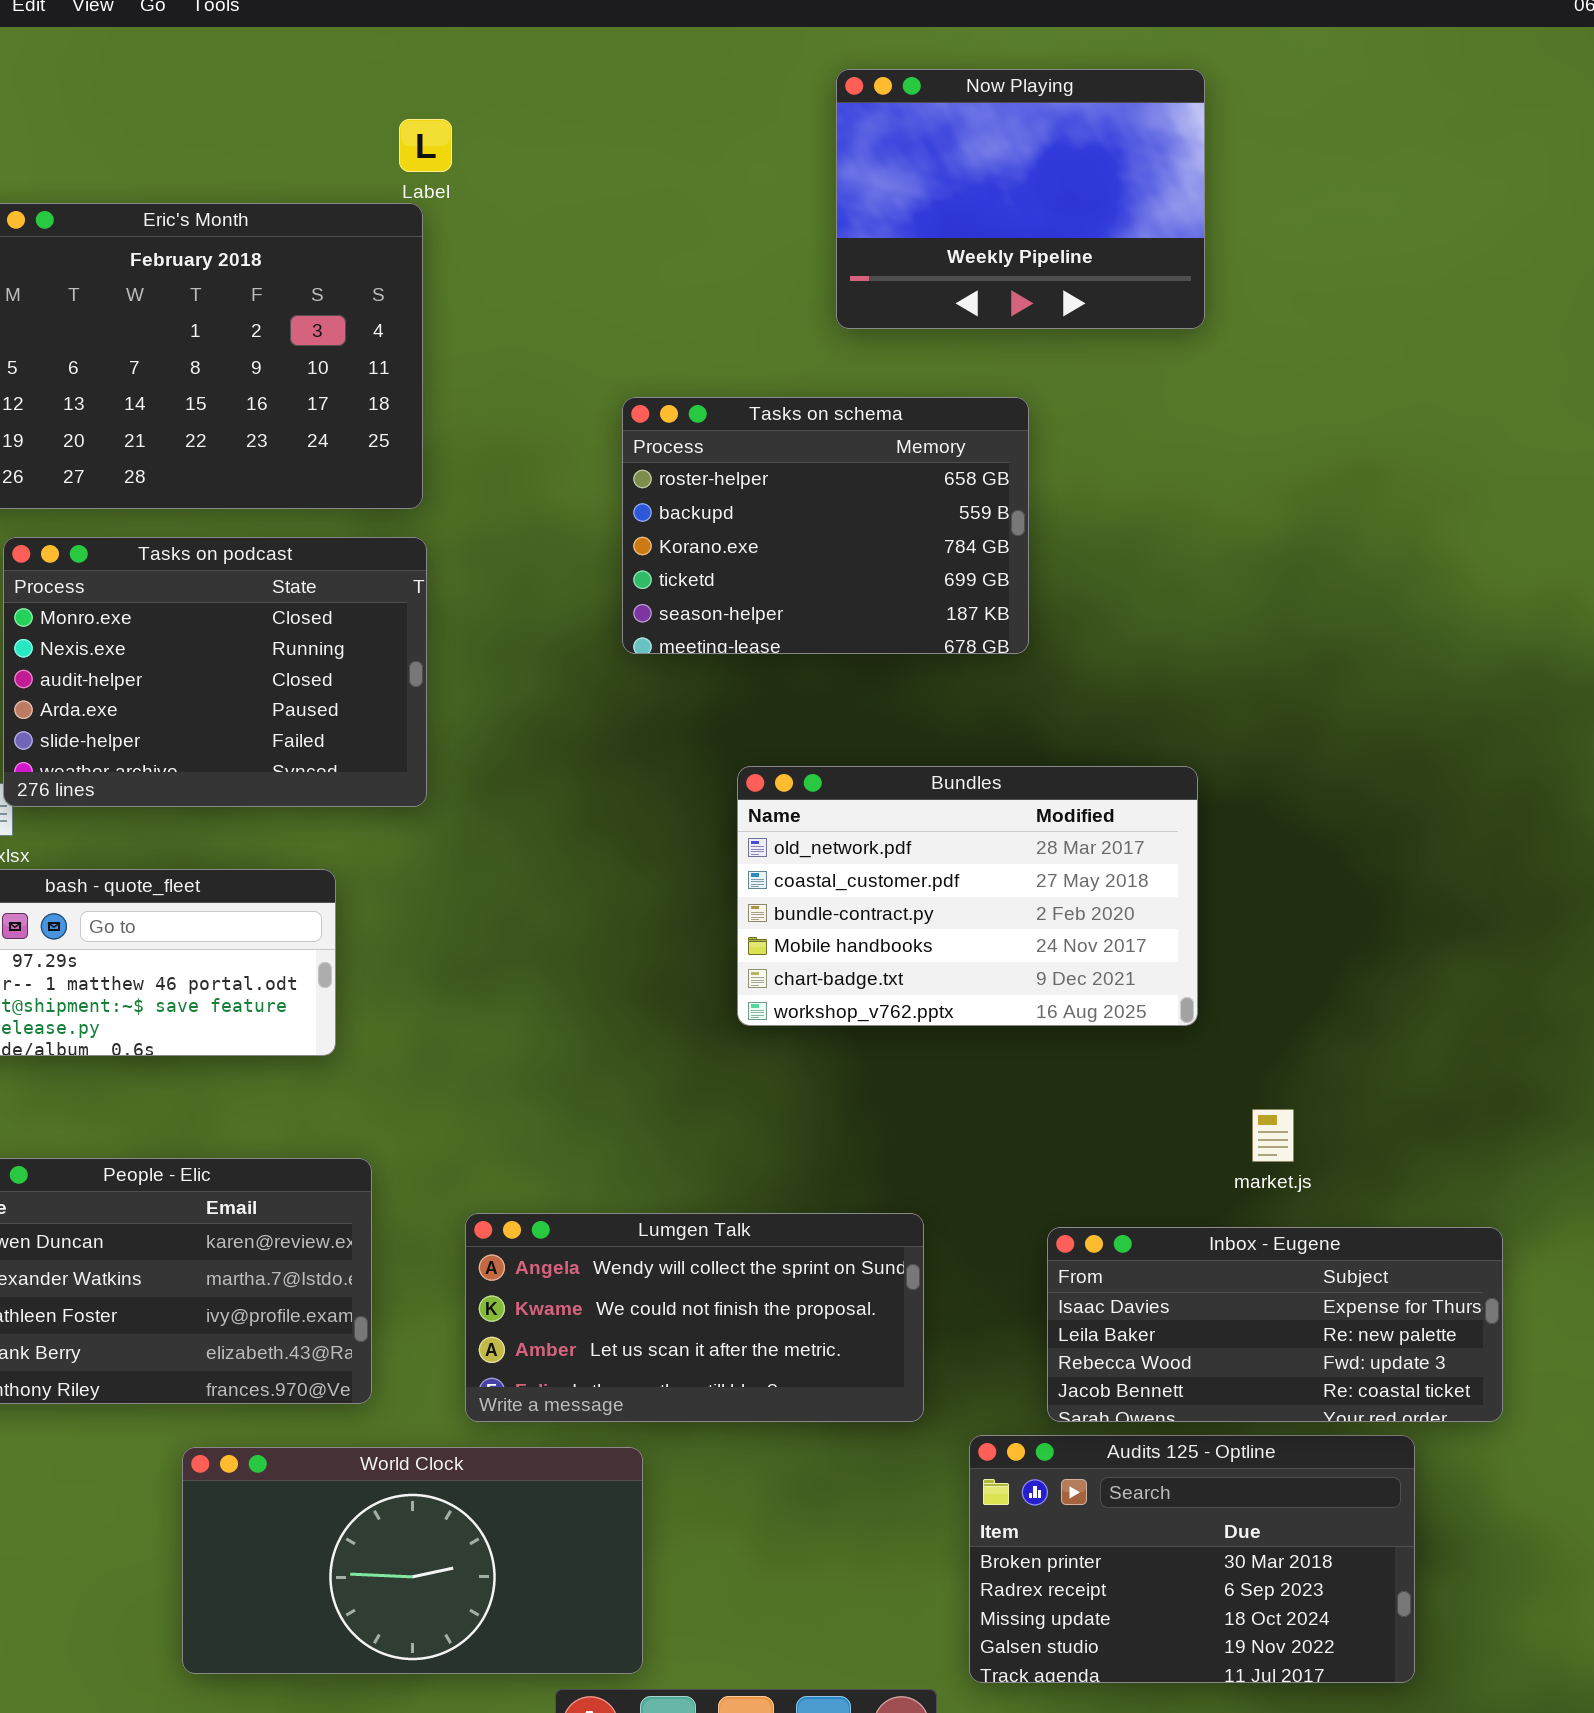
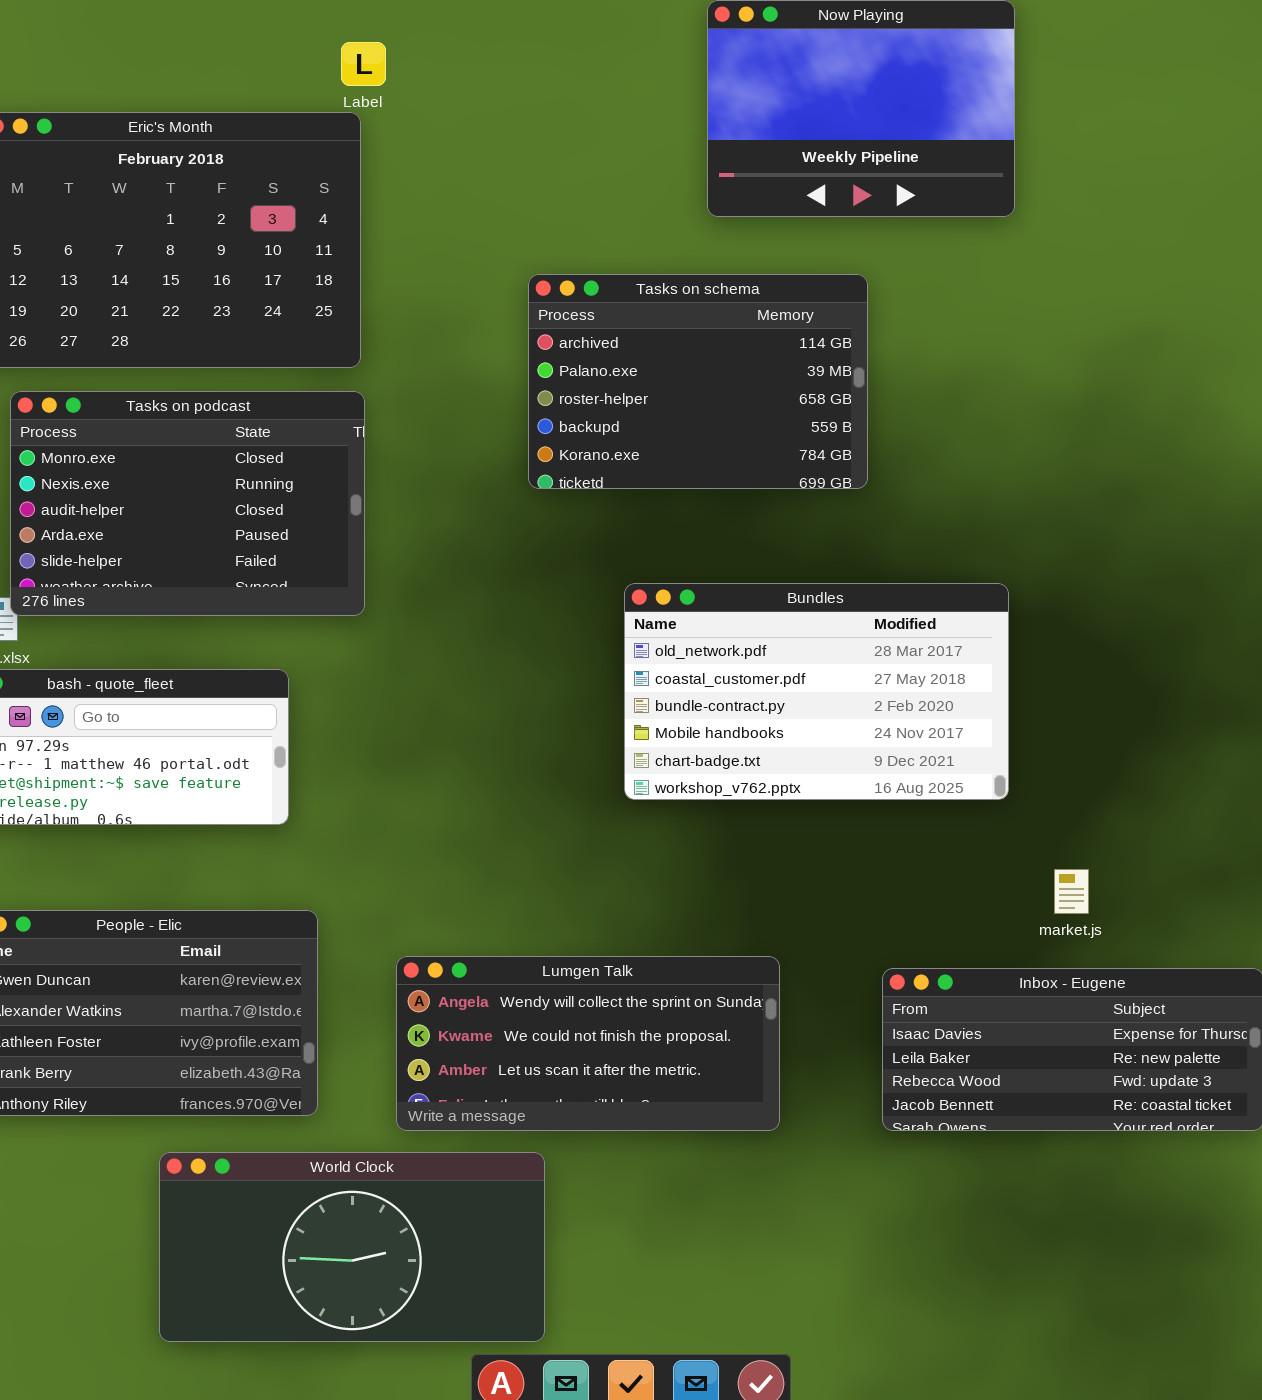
Tasks on schema: [622,397,1029,654] -> [528,274,868,489], scrolled up 2 rows
Audits 125 - Optline: [969,1435,1415,1683] -> none, closed

